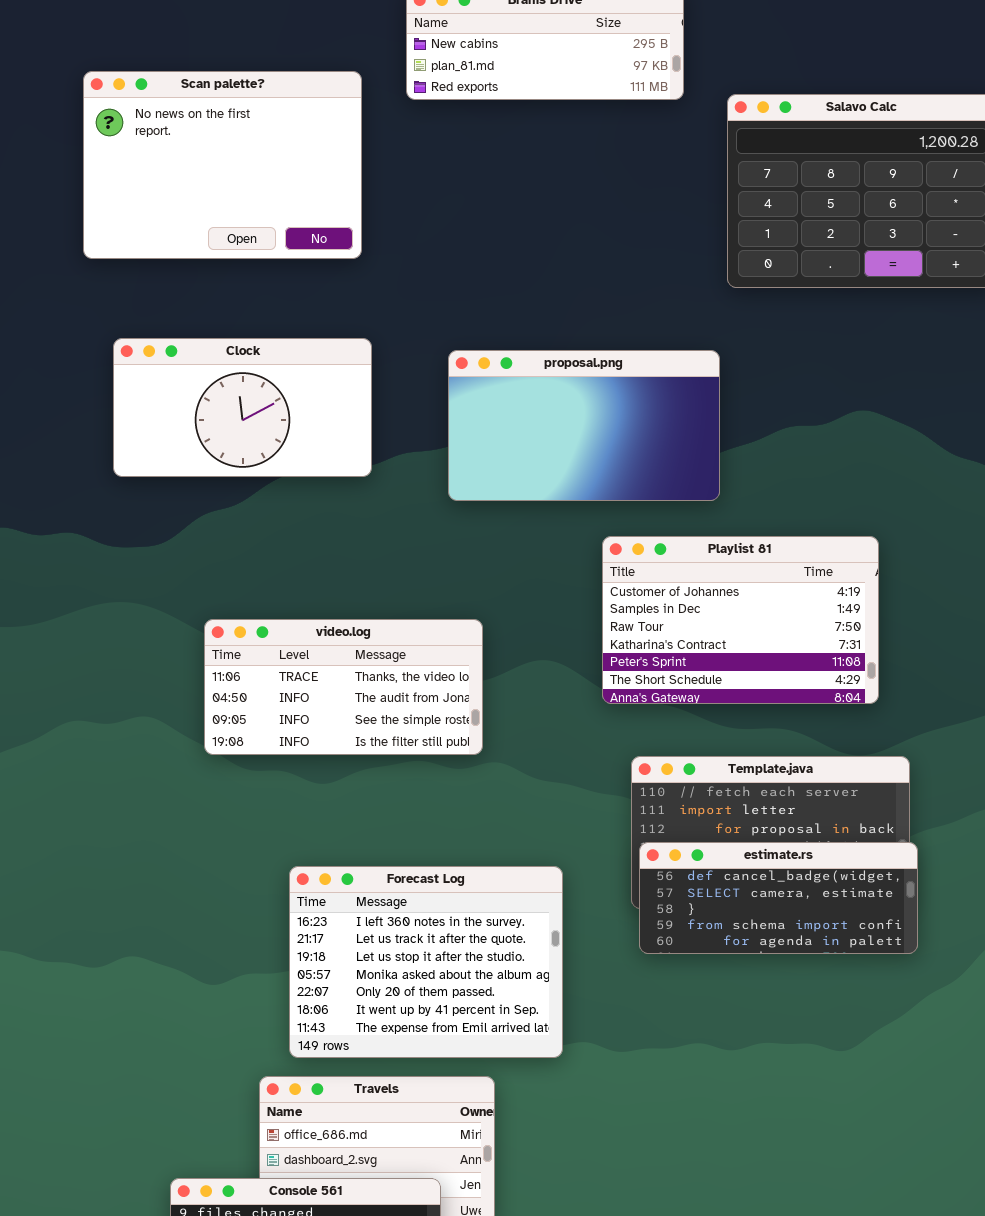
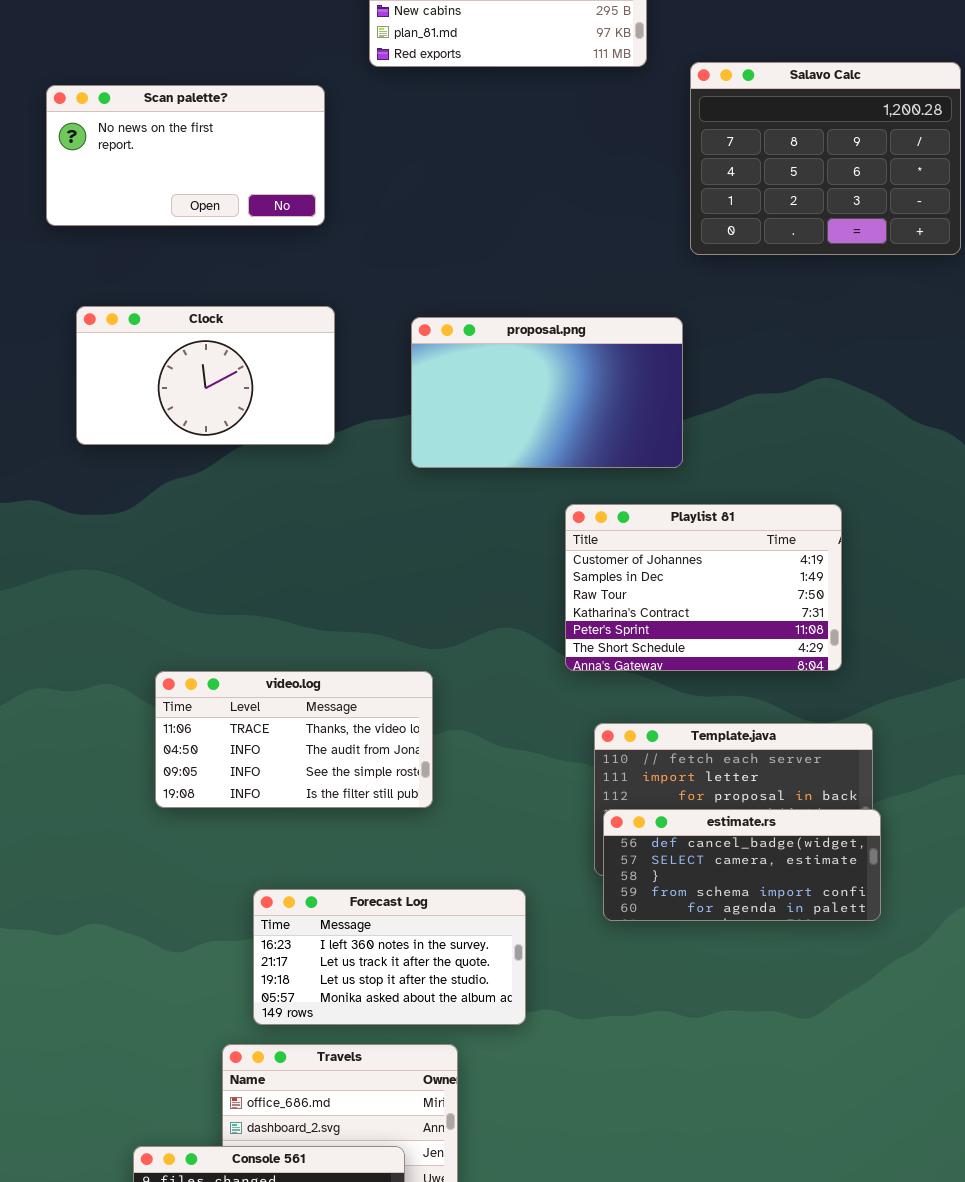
Scan palette?: [83,71,362,259] -> [46,85,325,226], resized
video.log: [204,619,483,755] -> [155,671,433,808], moved
Forecast Log: [289,866,563,1058] -> [253,889,526,1025], resized

